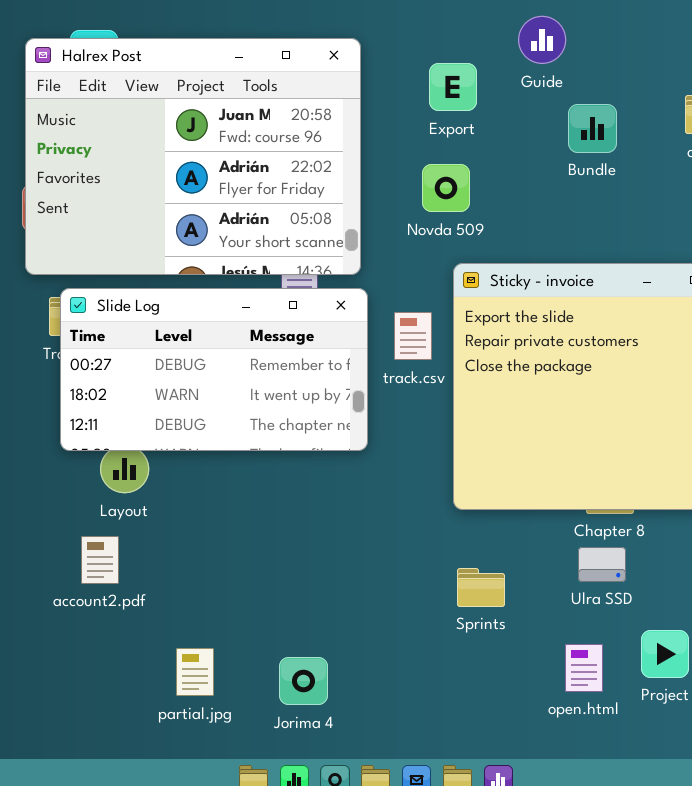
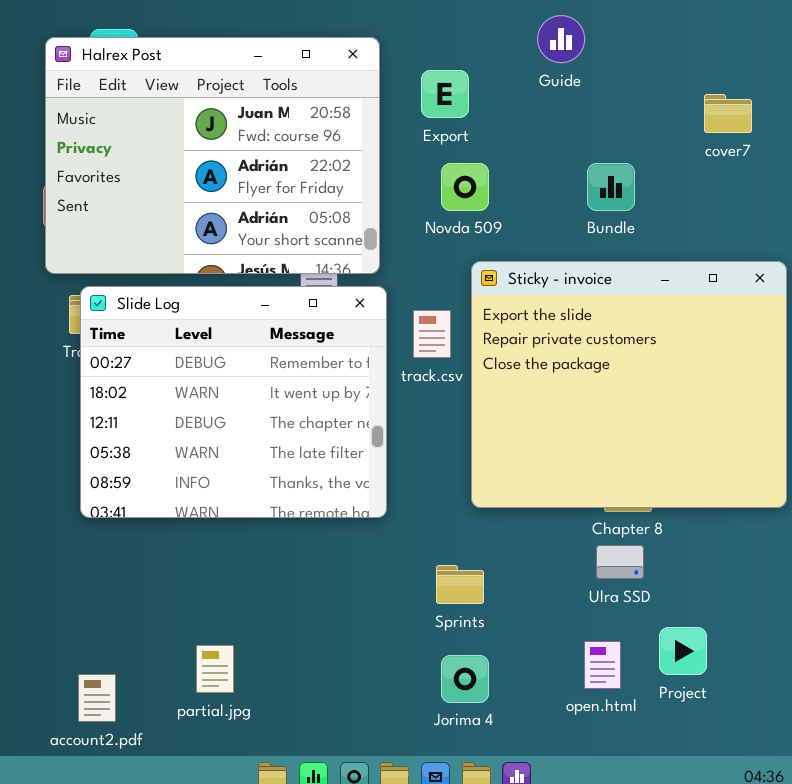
Export: [429,63,477,111] -> [421,70,469,118], moved
Bundle: [568,104,617,153] -> [587,163,635,211], moved
Slide Log: [60,288,368,451] -> [80,286,387,518], resized
account2.pdf: [81,536,119,584] -> [78,674,116,722], moved
Sprints: [457,568,505,607] -> [436,565,484,604], moved
Jorima 4: [279,657,328,705] -> [441,655,489,703], moved

